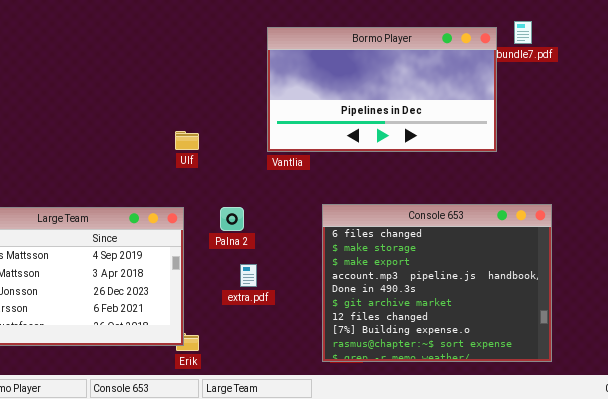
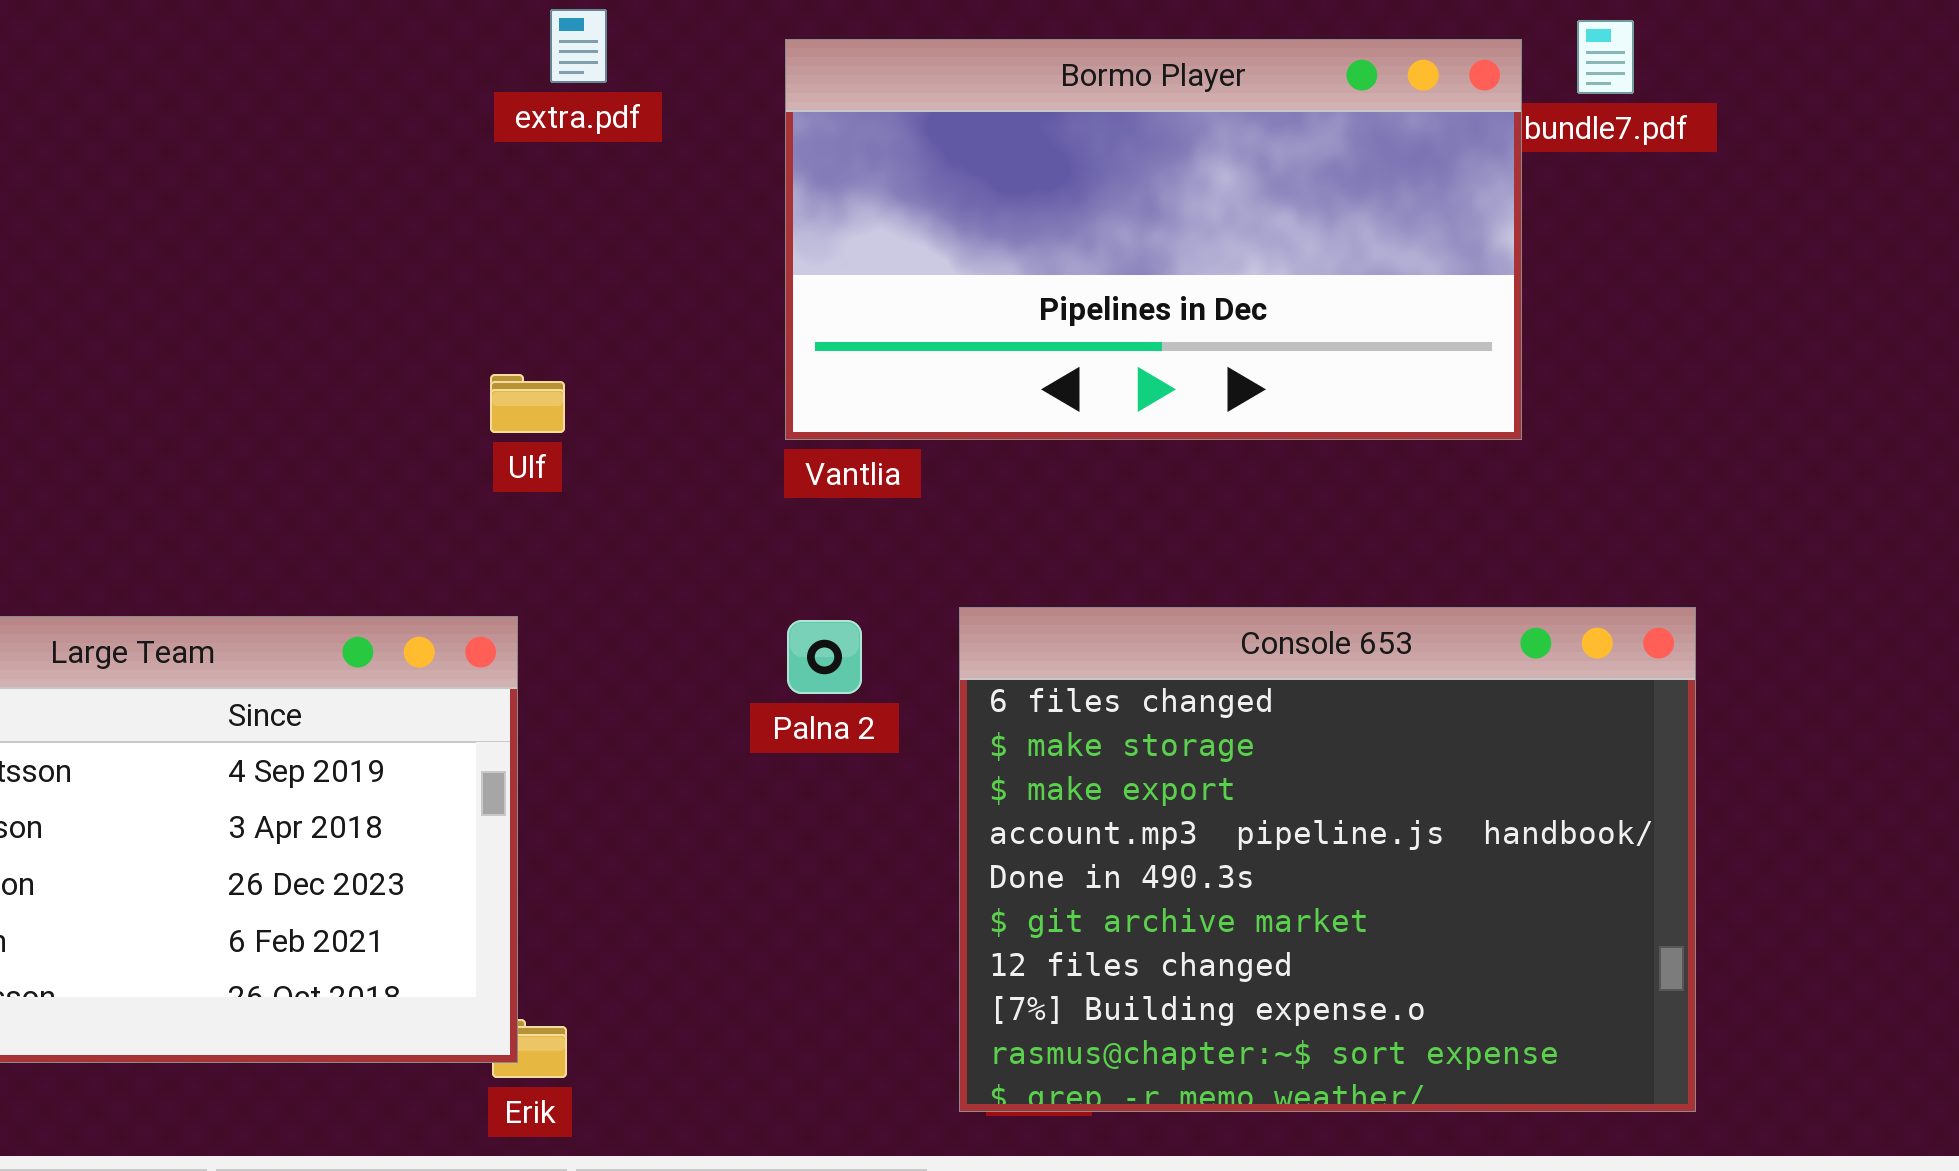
Palna 2: [220,207,244,231] -> [787,620,862,694], moved
extra.pdf: [240,264,257,287] -> [550,9,607,83], moved

